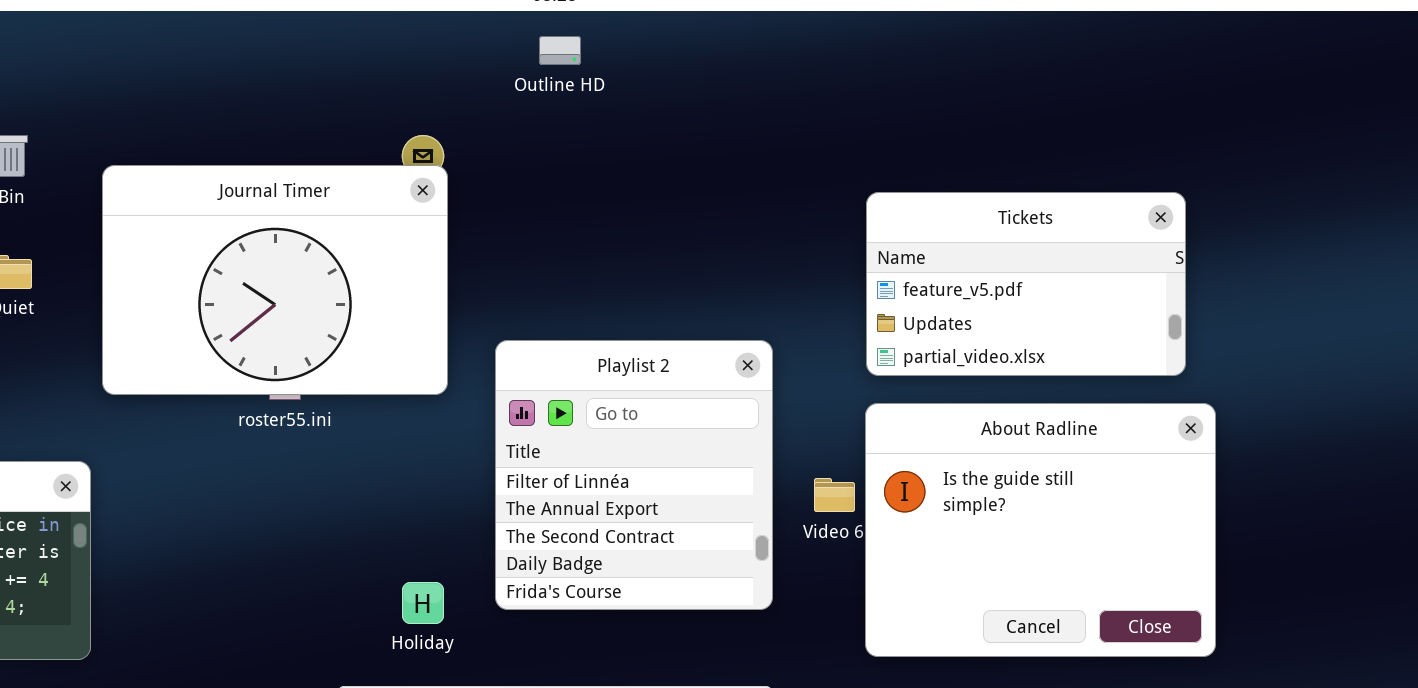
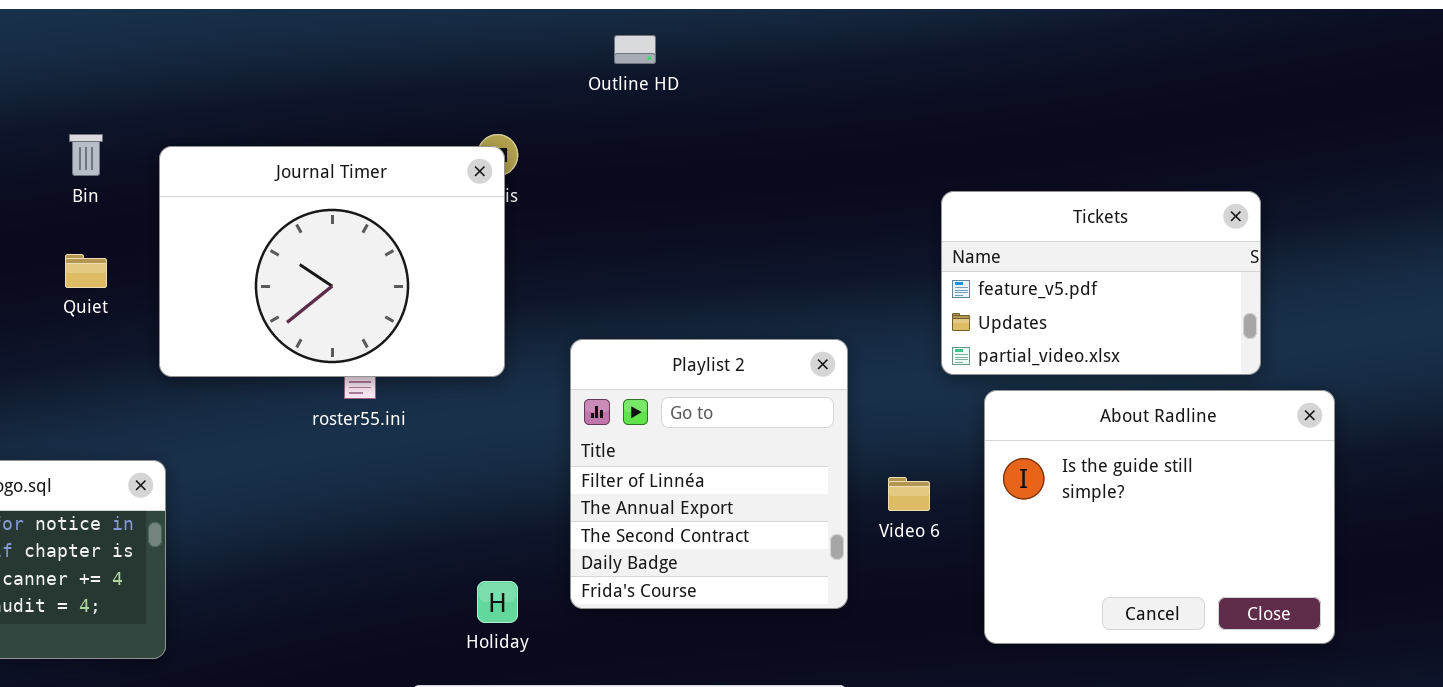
Journal Timer: [102,165,448,395] -> [159,146,505,377], moved
About Radline: [865,403,1216,657] -> [984,390,1335,644], moved

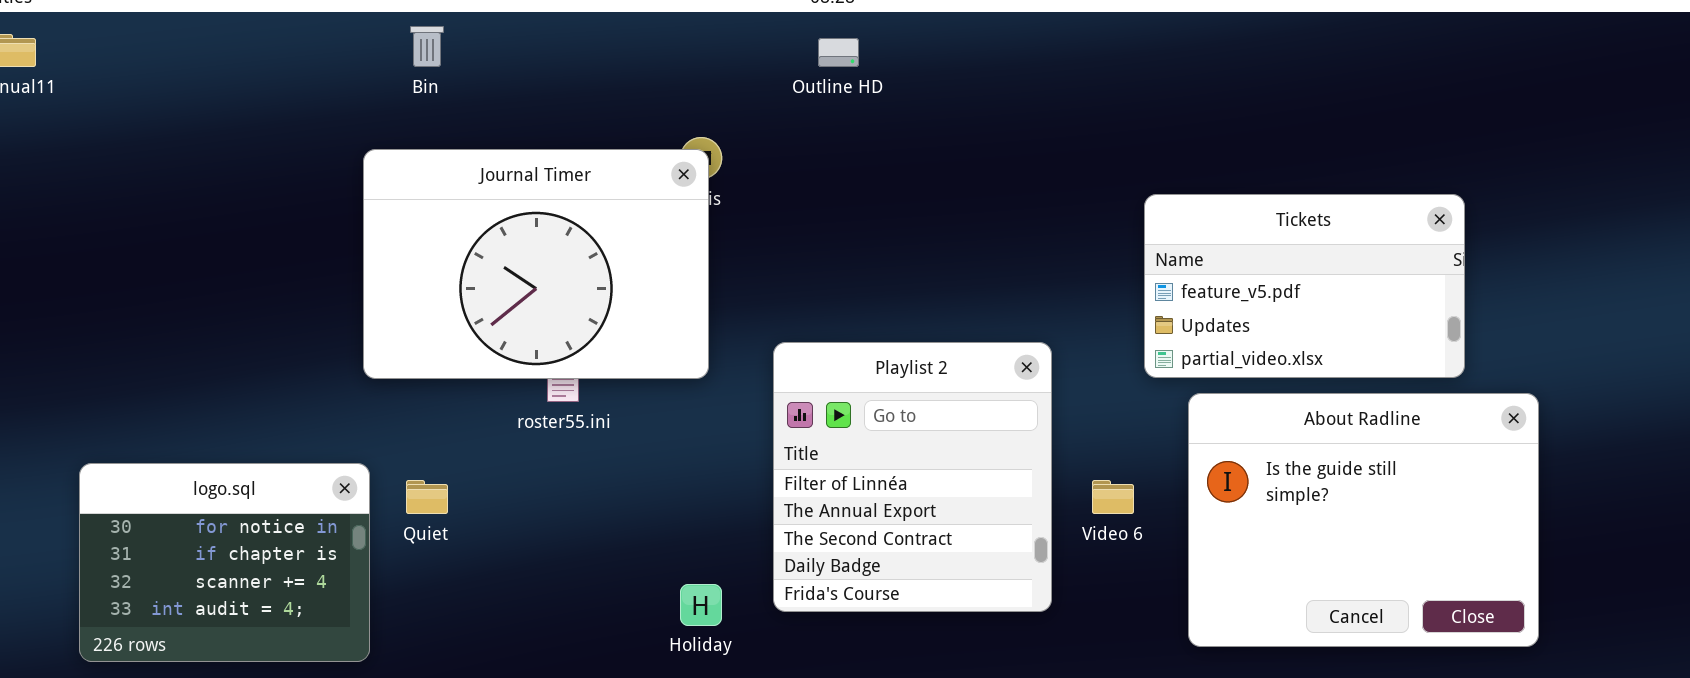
Bin: [69,134,103,176] -> [410,26,444,67], moved
Quiet: [65,254,107,288] -> [406,480,448,514], moved

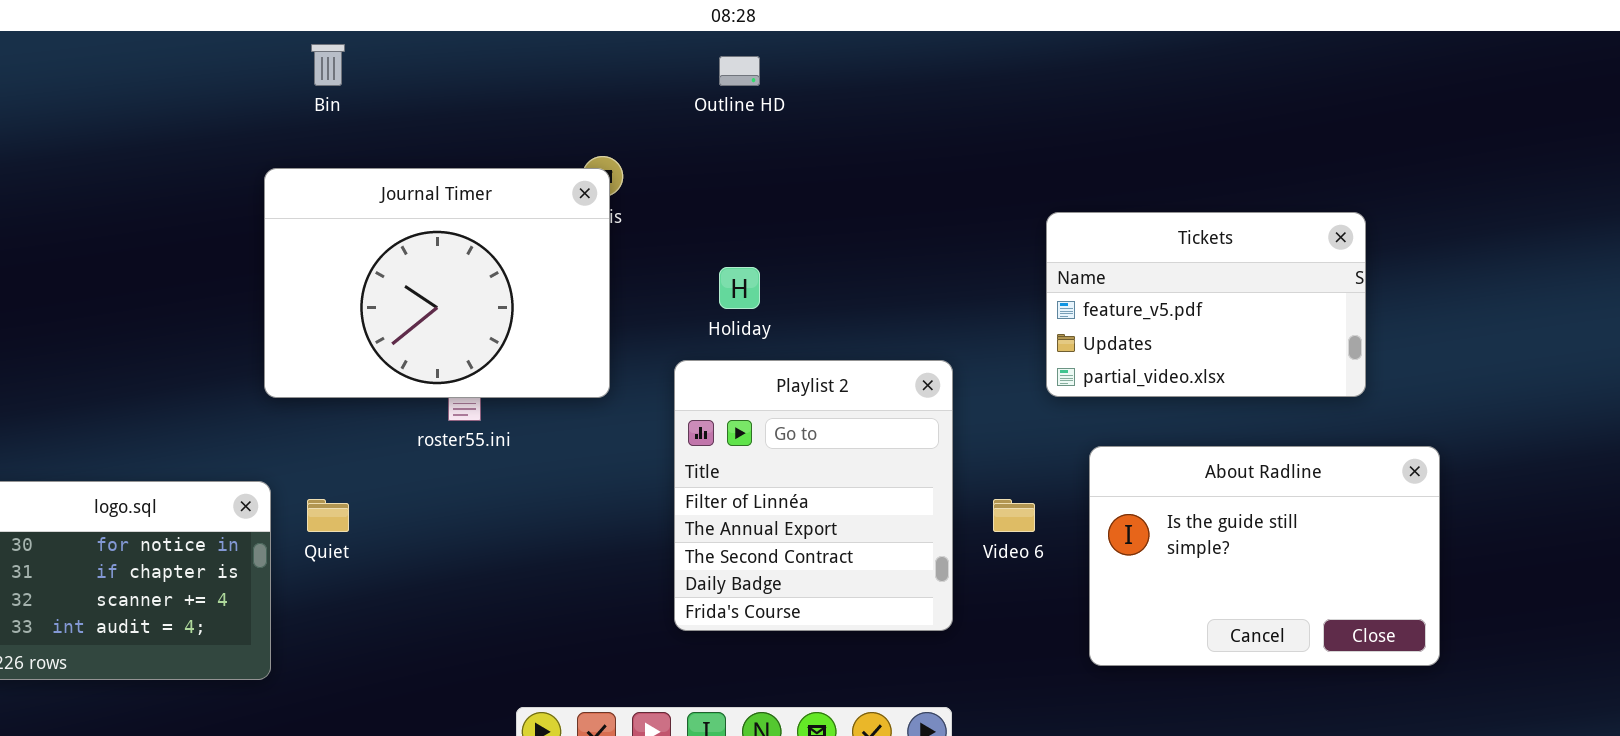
About Radline: [1188,393,1539,647] -> [1089,446,1440,666], resized
Holiday: [680,584,722,626] -> [719,267,760,309], moved

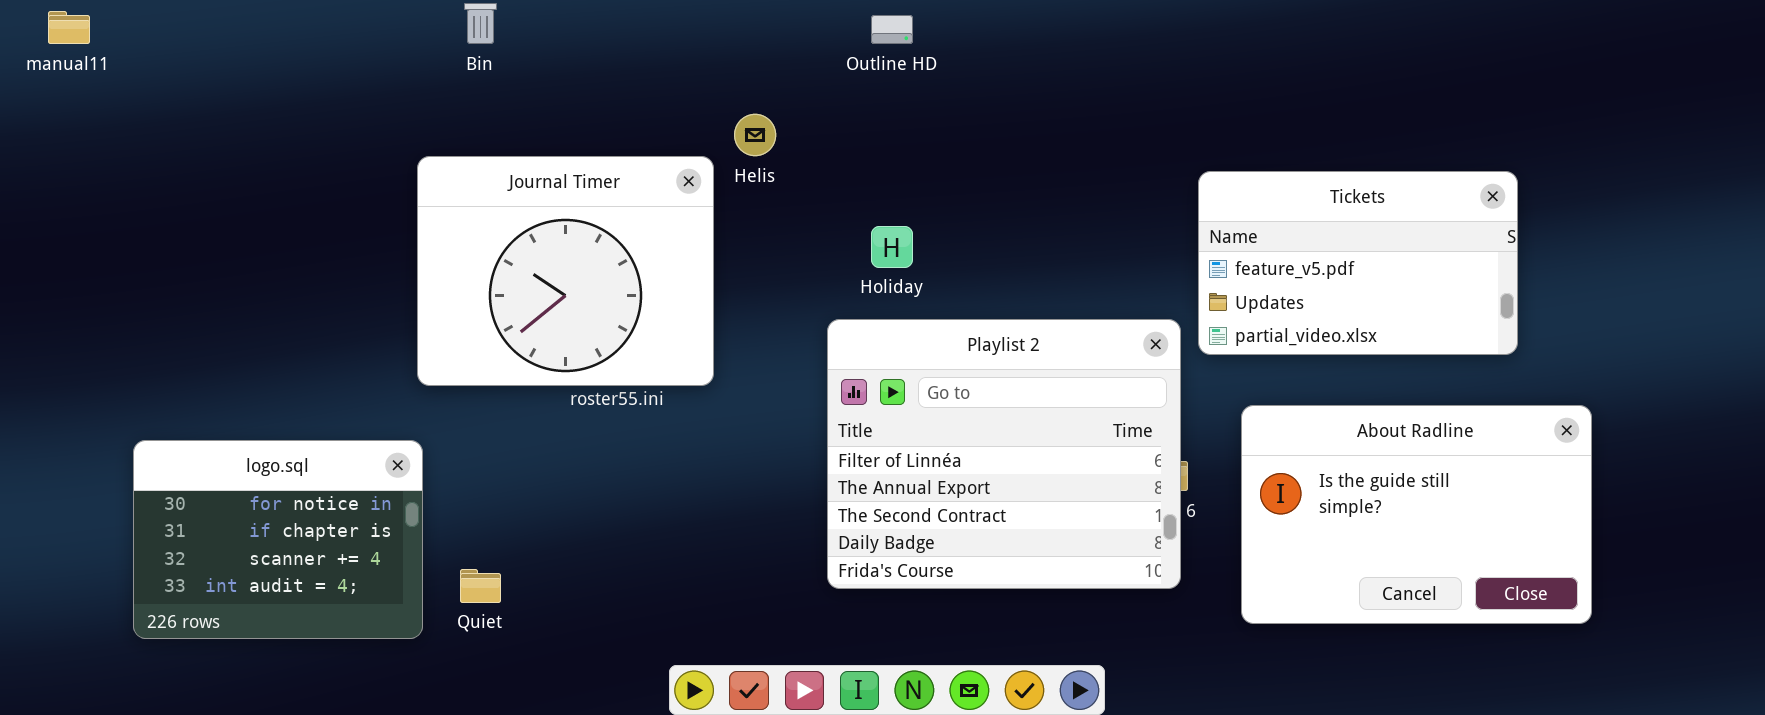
Journal Timer: [264,168,610,398] -> [417,156,714,386], moved, resized
Playlist 2: [674,360,953,631] -> [827,319,1181,589], resized
Quiet: [307,499,349,532] -> [460,569,501,603], moved

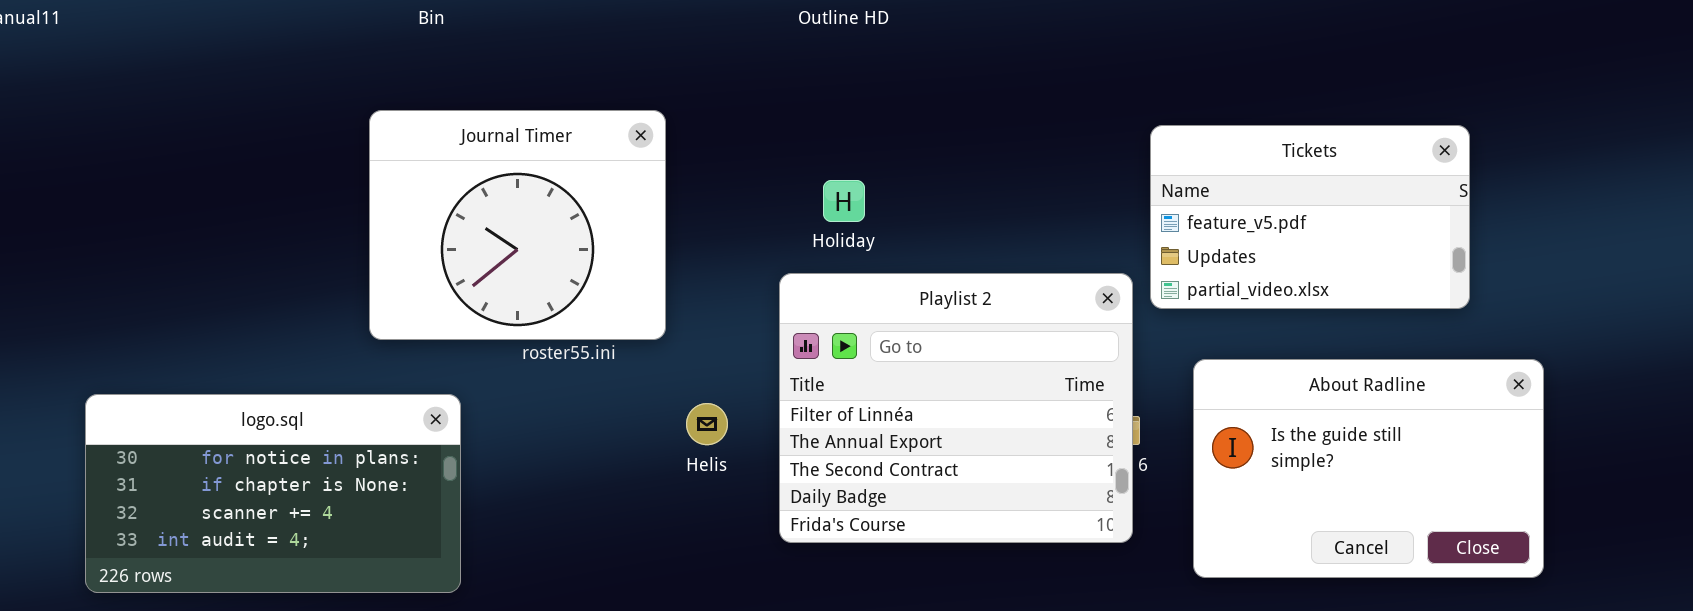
Helis: [734,114,776,156] -> [686,403,728,445], moved
logo.sql: [133,440,423,639] -> [85,394,461,593], resized

